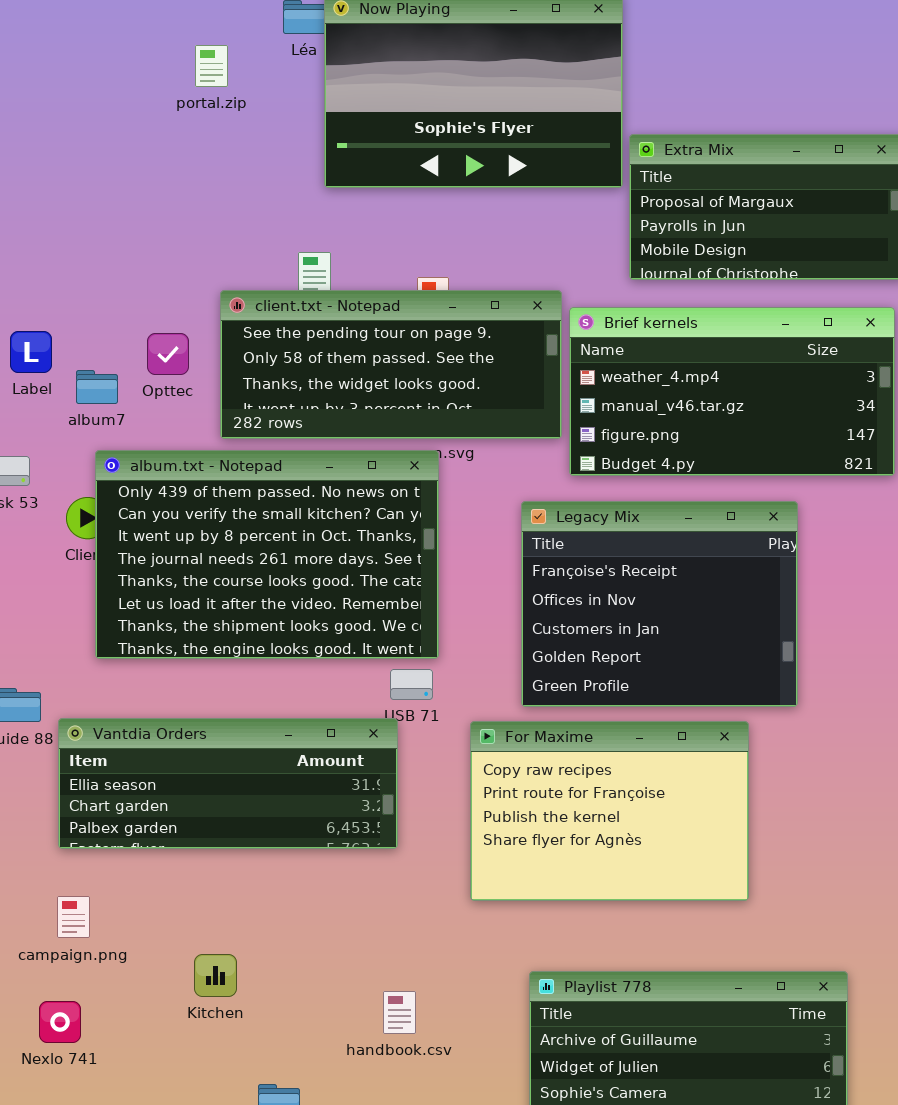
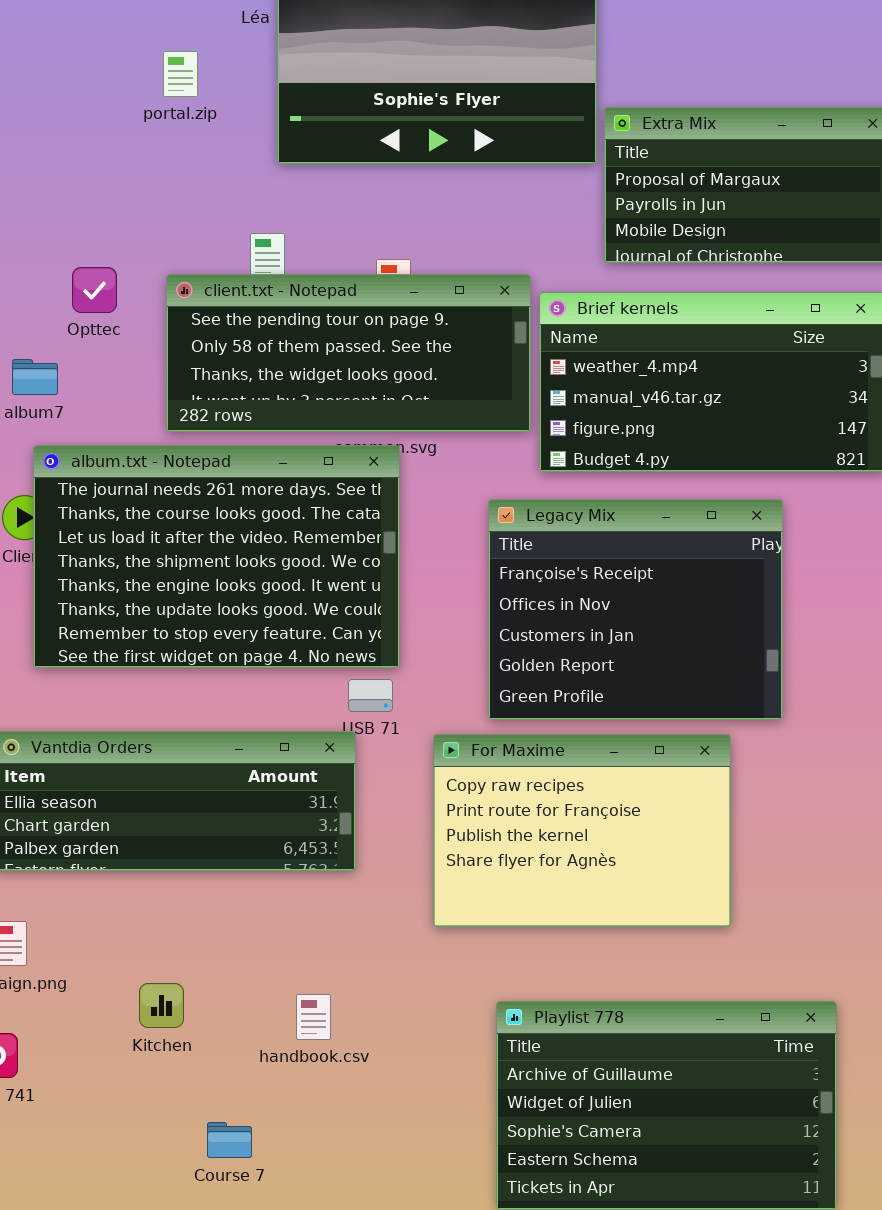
portal.zip: [195,45,228,87] -> [163,51,198,97], moved
Opttec: [147,333,189,375] -> [72,267,117,313], moved
album.txt - Notepad: [95,450,439,659] -> [33,445,400,668], scrolled down 3 rows
handbook.csv: [383,991,416,1034] -> [296,994,331,1040], moved

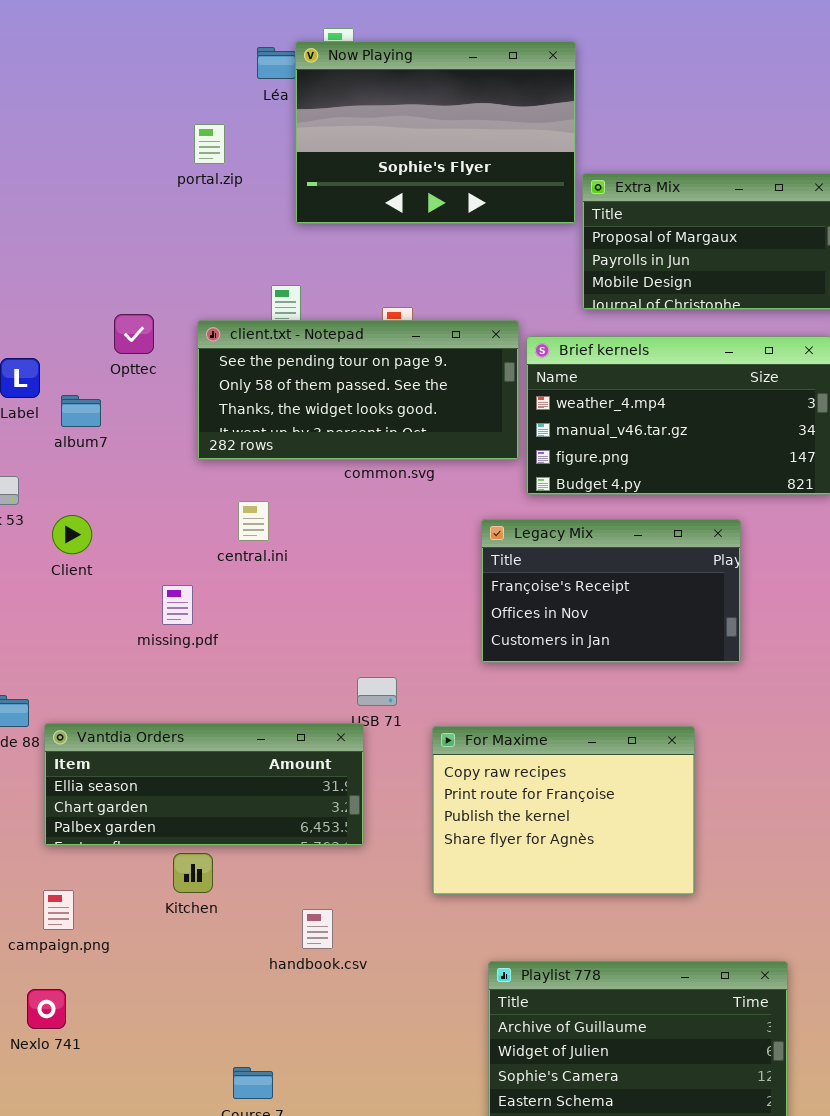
album.txt - Notepad: [33,445,400,668] -> none, closed
Legacy Mix: [488,499,783,720] -> [481,519,741,663], resized
Kitchen: [139,983,184,1028] -> [173,853,213,893], moved
handbook.csv: [296,994,331,1040] -> [302,909,333,949], moved

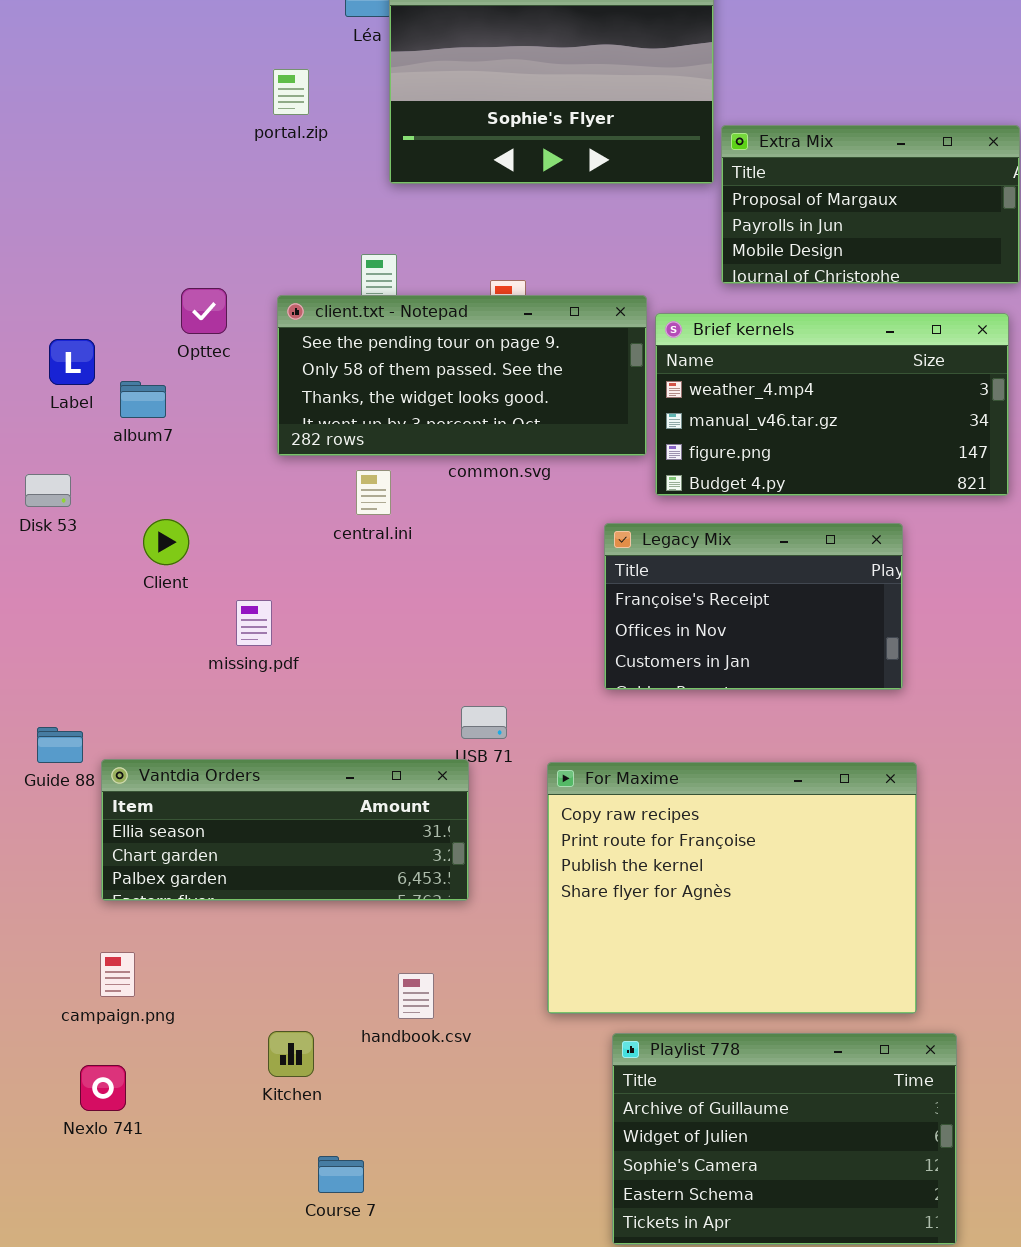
central.ini: [238,501,269,541] -> [356,470,391,515], moved
Client: [52,515,92,554] -> [143,519,189,565], moved
For Maxime: [432,726,695,895] -> [547,762,917,1014], resized
Kitchen: [173,853,213,893] -> [268,1031,314,1077], moved

